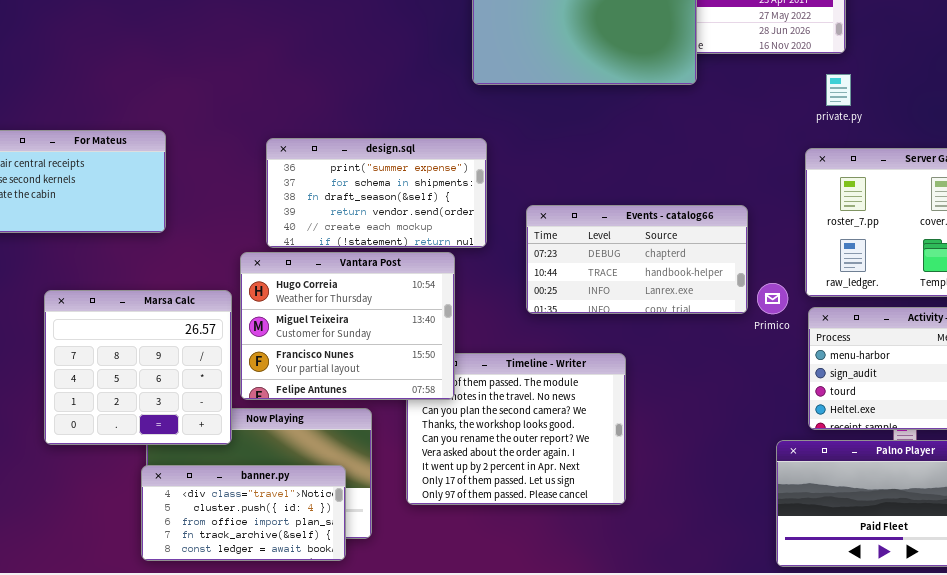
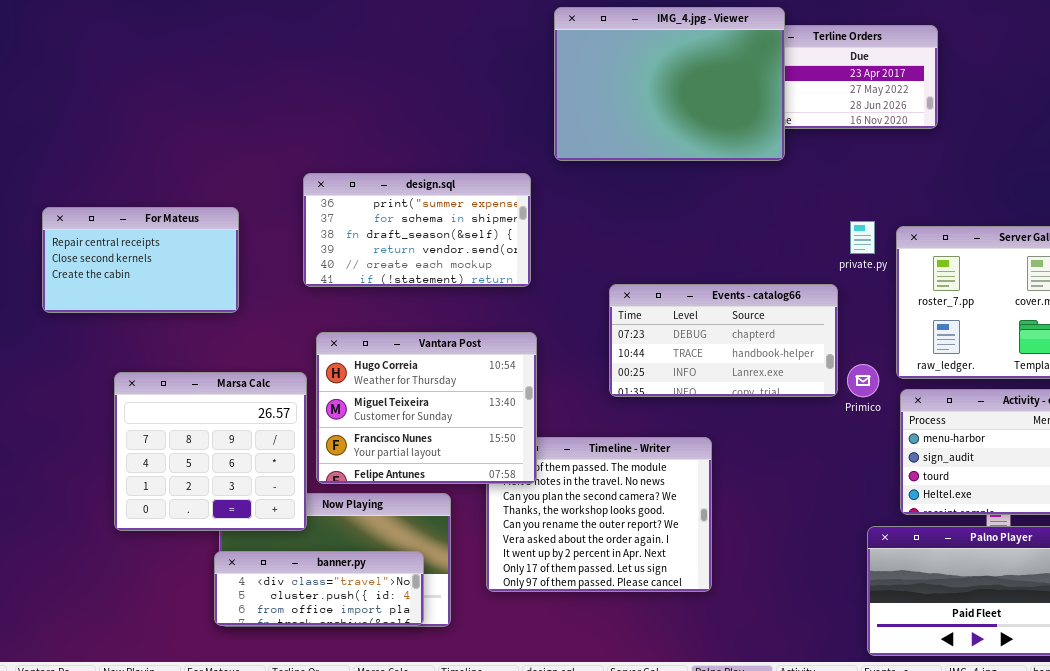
private.py: [826,74,851,106] -> [850,221,875,254], moved
design.sql: [266,138,487,248] -> [303,173,531,287], moved
banner.py: [141,465,346,561] -> [214,551,424,626], resized

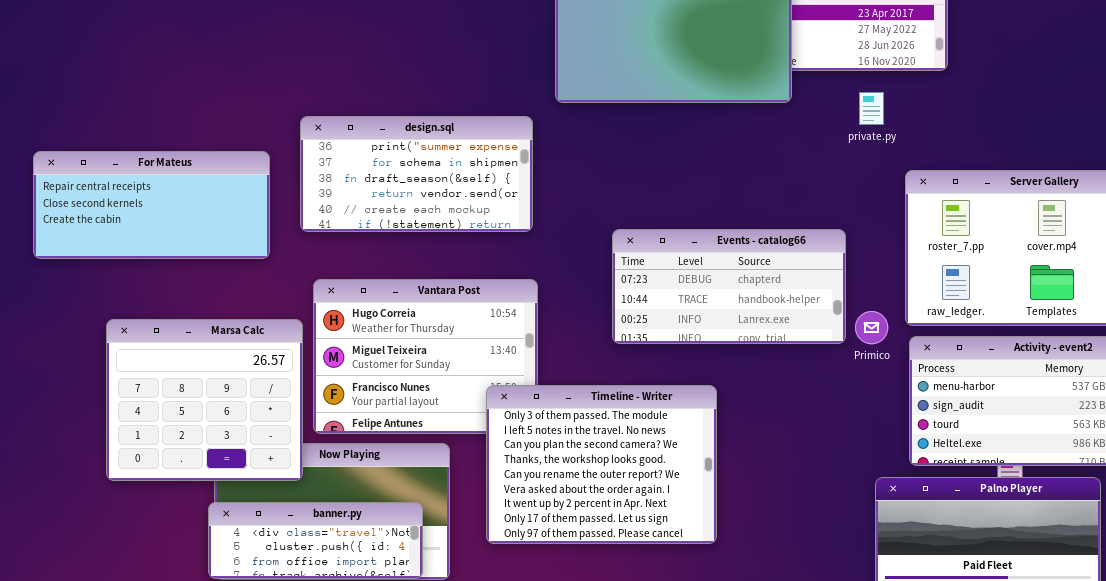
For Mateus: [42,207,239,313] -> [33,151,270,259], resized
private.py: [850,221,875,254] -> [859,92,884,125], moved
Timeline - Writer: [486,437,712,592] -> [486,385,717,544], raised

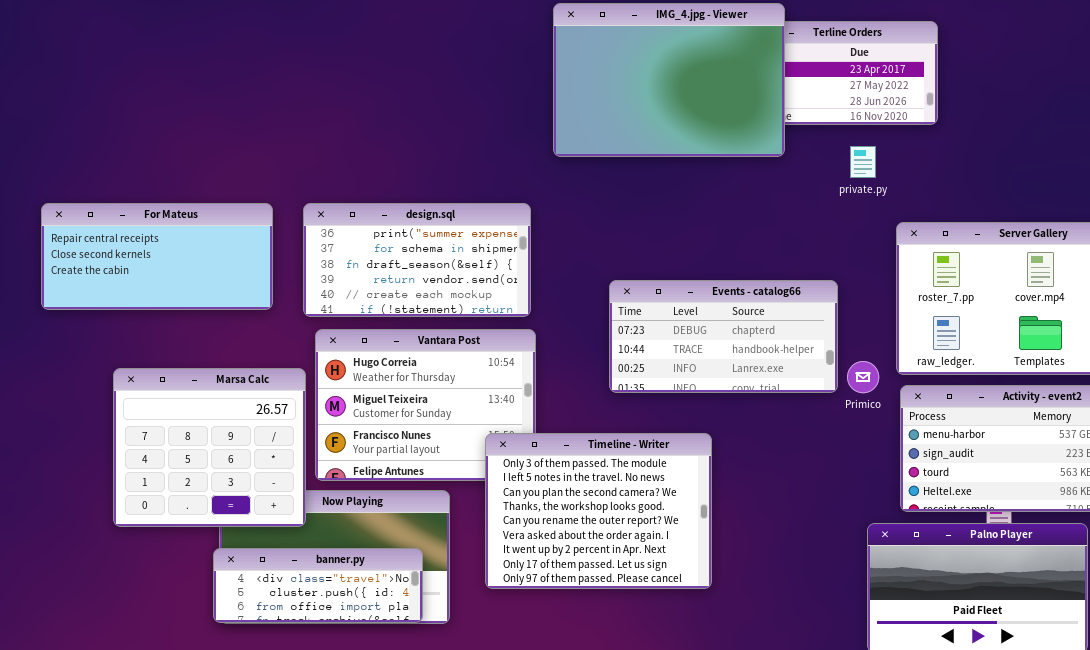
design.sql: [300,116,533,232] -> [303,203,531,317], moved

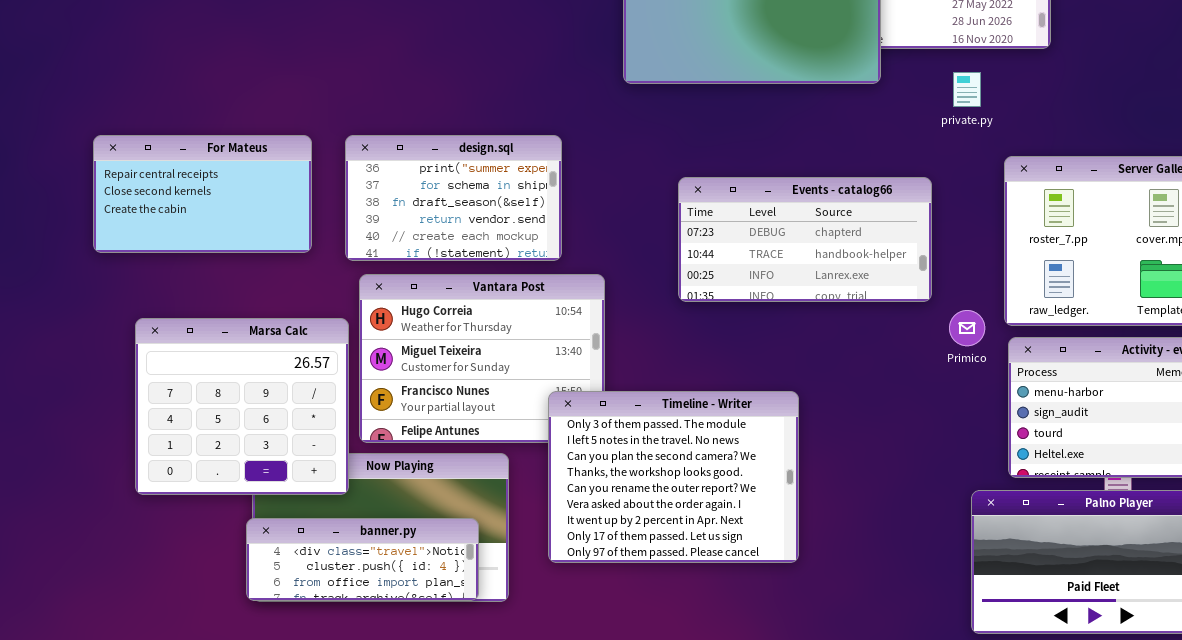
For Mateus: [41,203,273,310] -> [93,135,312,253], resized
design.sql: [303,203,531,317] -> [345,135,562,261], resized
Events - catalog66: [609,280,838,393] -> [678,177,932,302], moved

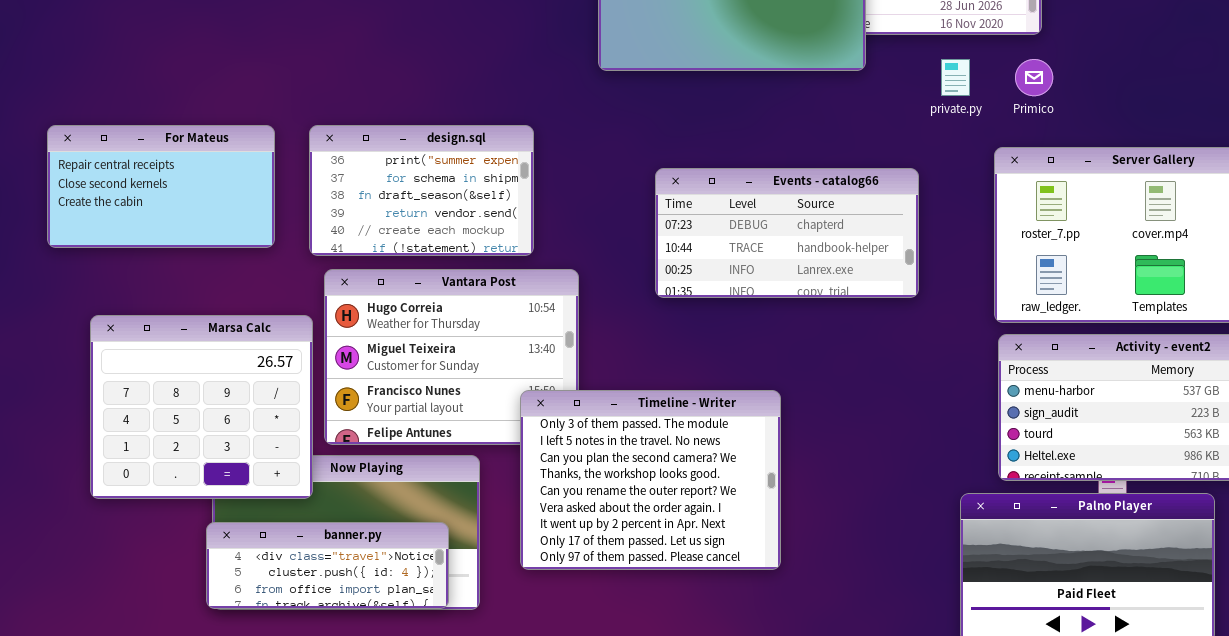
Primico: [949,310,985,346] -> [1015,59,1053,96], moved

